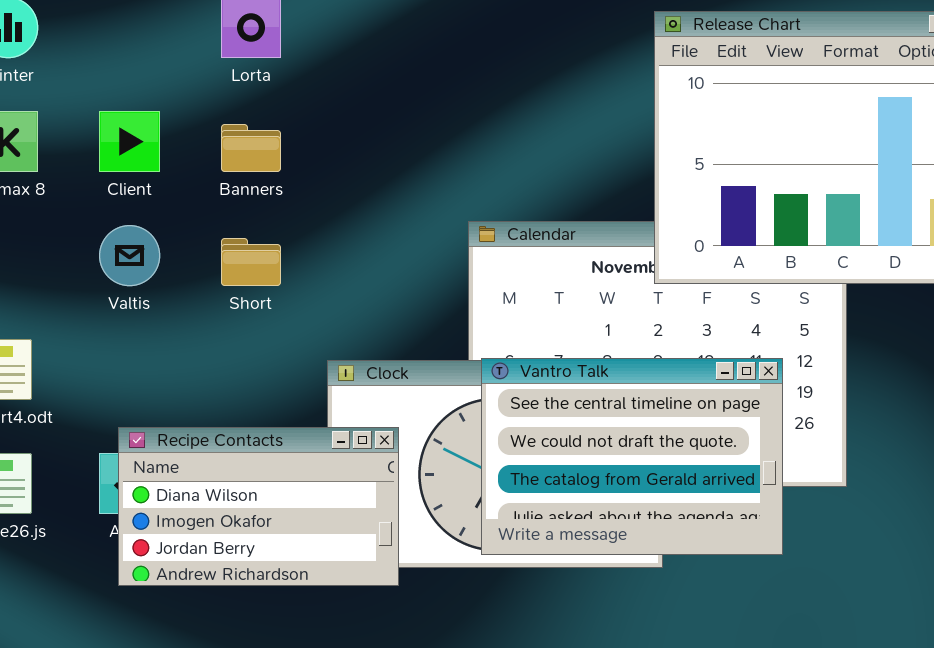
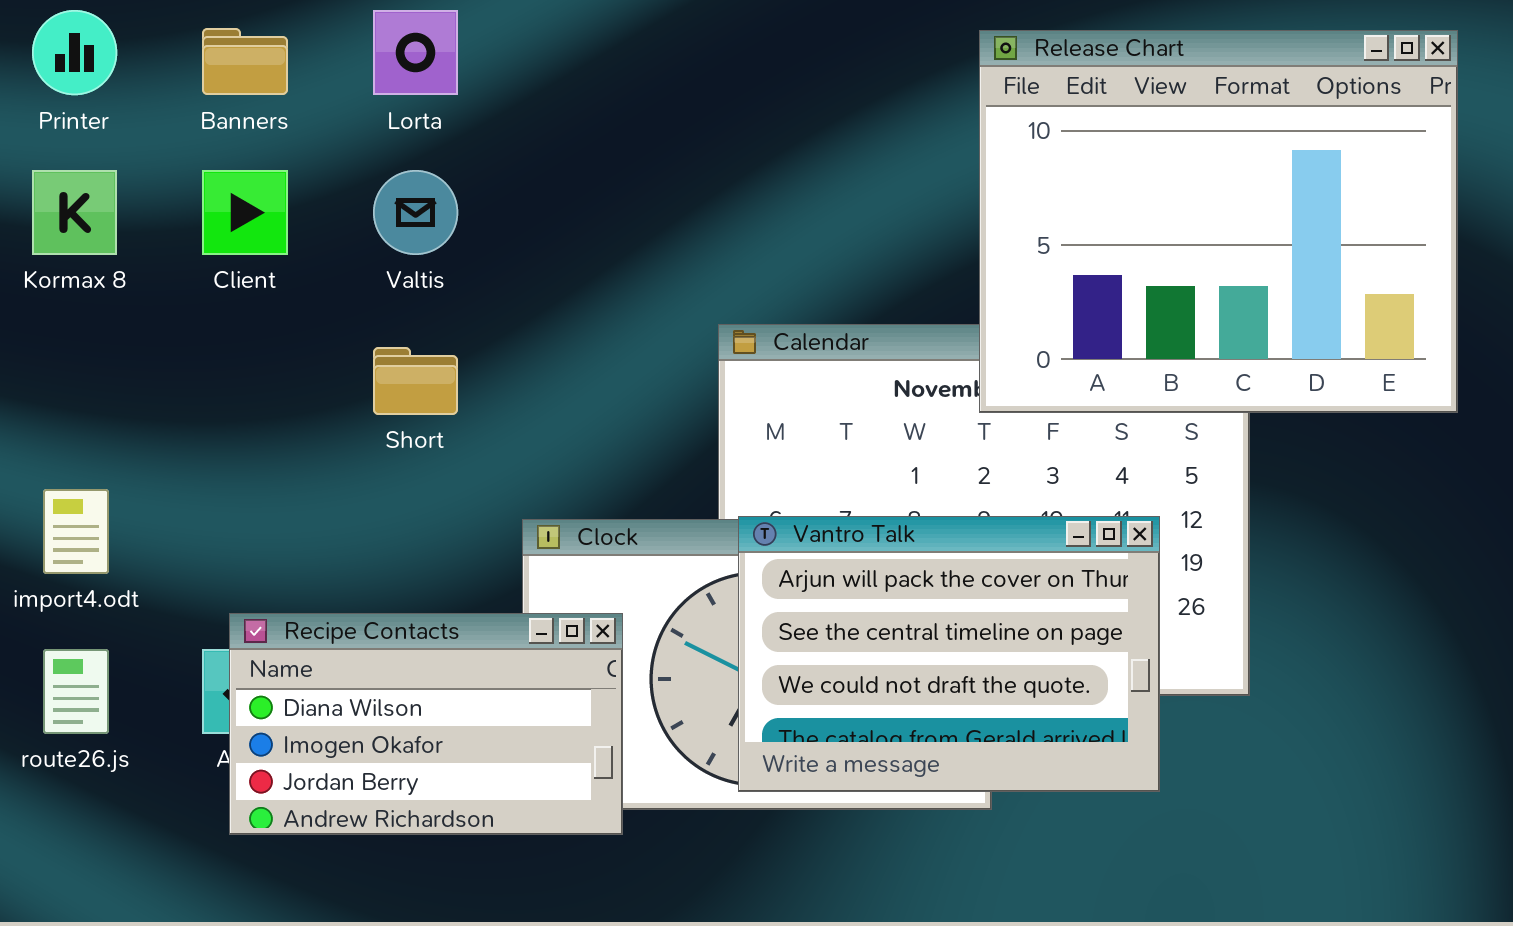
Banners: [221,124,281,172] -> [202,28,288,95], moved
Valtis: [99,225,160,286] -> [373,170,458,255], moved
Vantro Talk: [481,358,783,555] -> [738,516,1160,792], scrolled up 1 row

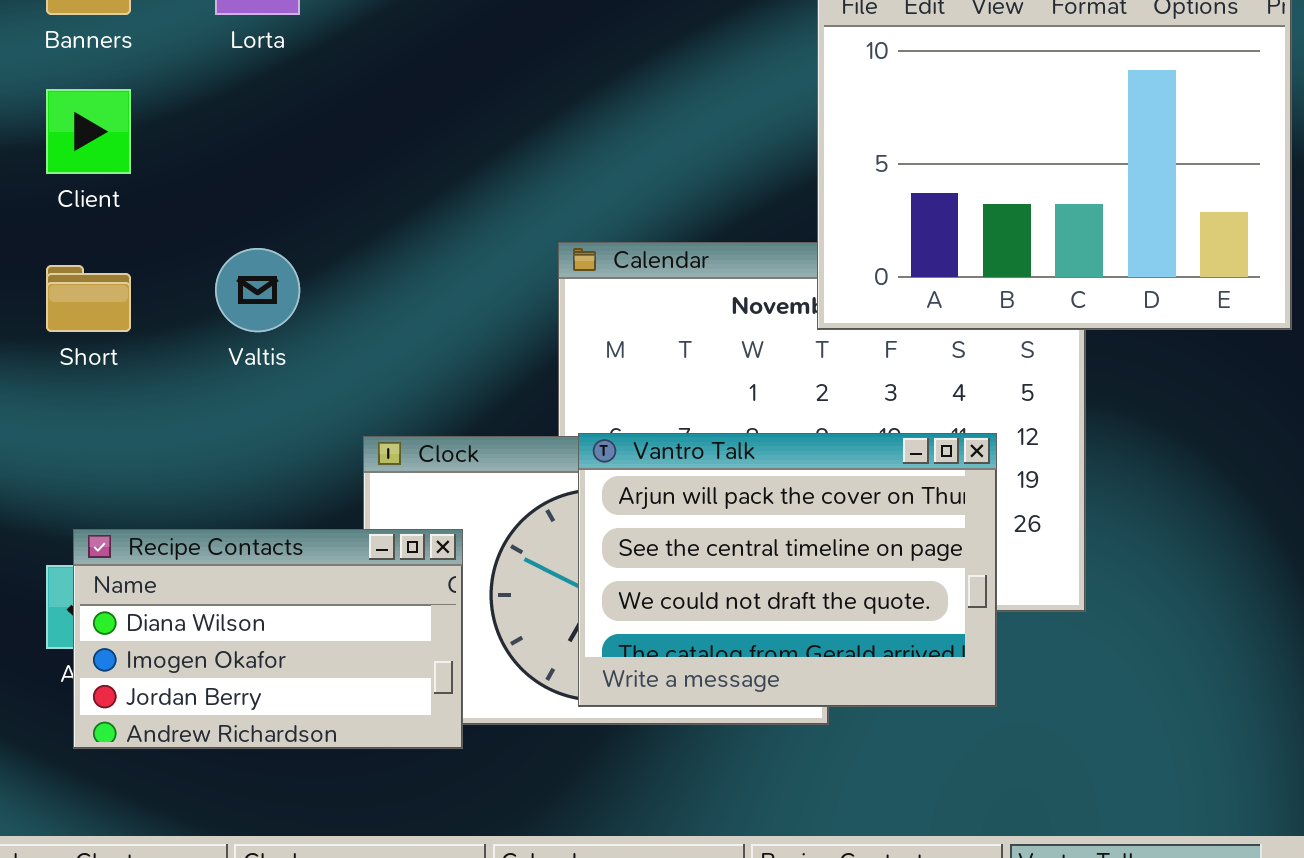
Valtis: [373,170,458,255] -> [215,248,300,332], moved
Short: [373,347,458,415] -> [46,265,131,332], moved

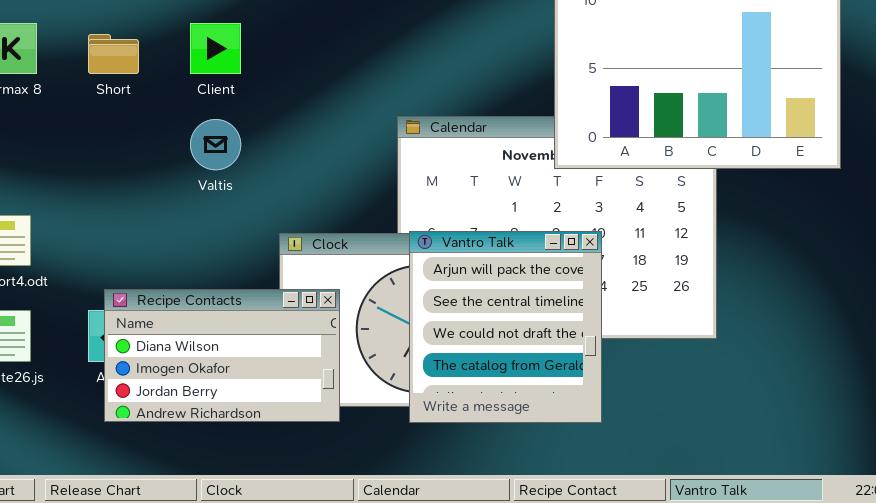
Client: [46,89,131,174] -> [190,23,241,74], moved
Short: [46,265,131,332] -> [88,34,139,74], moved
Vantro Talk: [578,433,997,707] -> [409,231,602,423], resized

